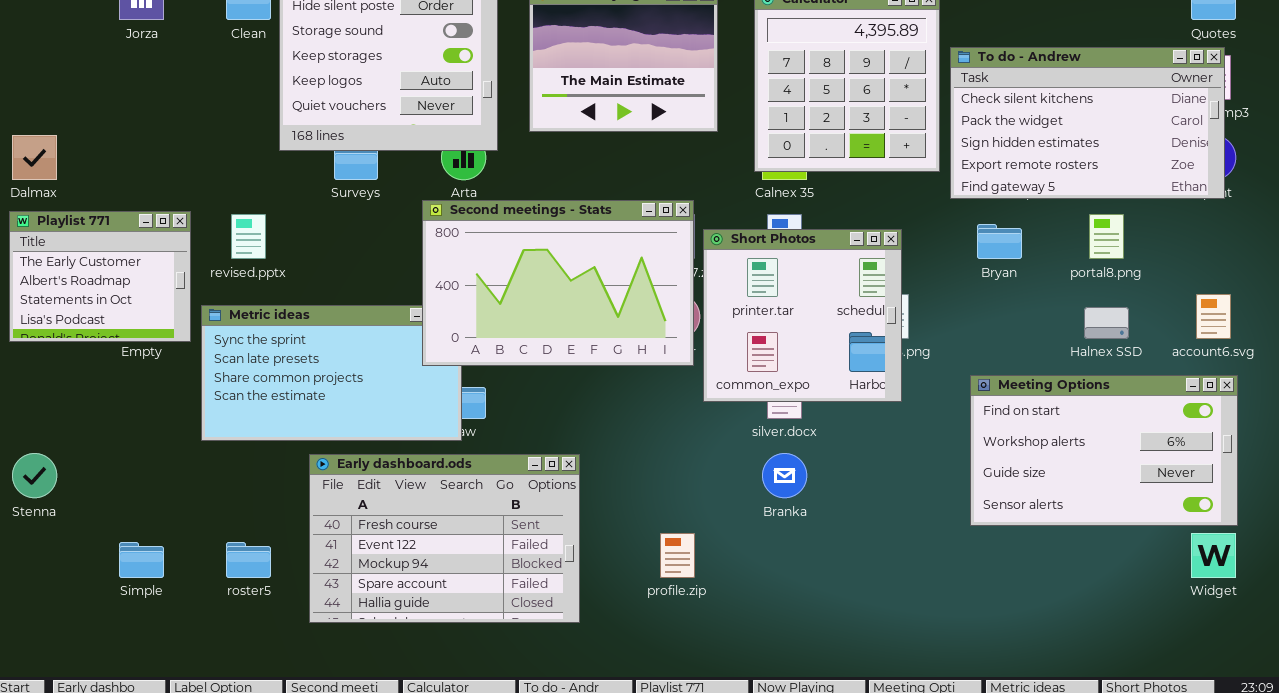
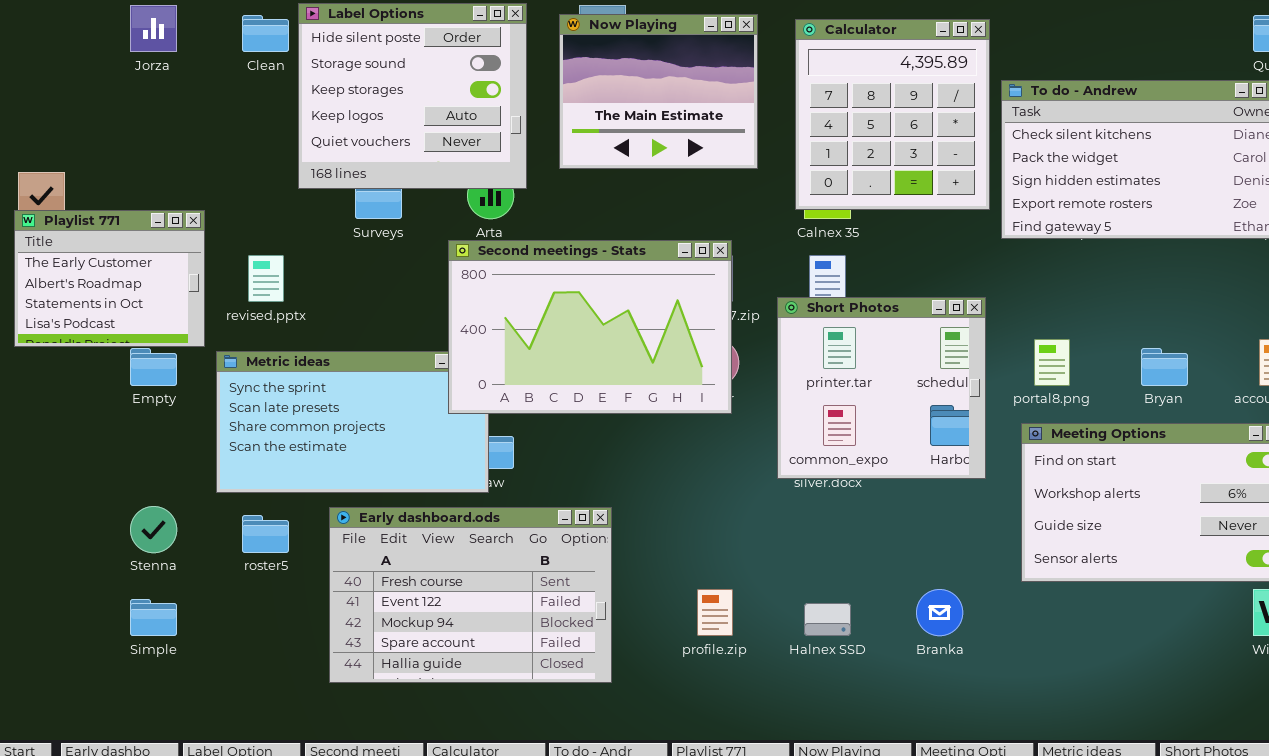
Playlist 771: [9,211,191,342] -> [14,210,205,347], moved
portal8.png: [1089,214,1124,259] -> [1034,339,1070,386], moved
Bryan: [977,224,1022,259] -> [1141,348,1188,386], moved
Short Photos: [703,229,902,402] -> [777,297,986,479], moved
Halnex SSD: [1084,307,1129,339] -> [804,603,851,636], moved
Stenna: [12,453,57,498] -> [130,506,177,553], moved
Branka: [762,453,807,498] -> [916,589,963,636], moved
roster5: [226,542,271,578] -> [242,515,289,553], moved

